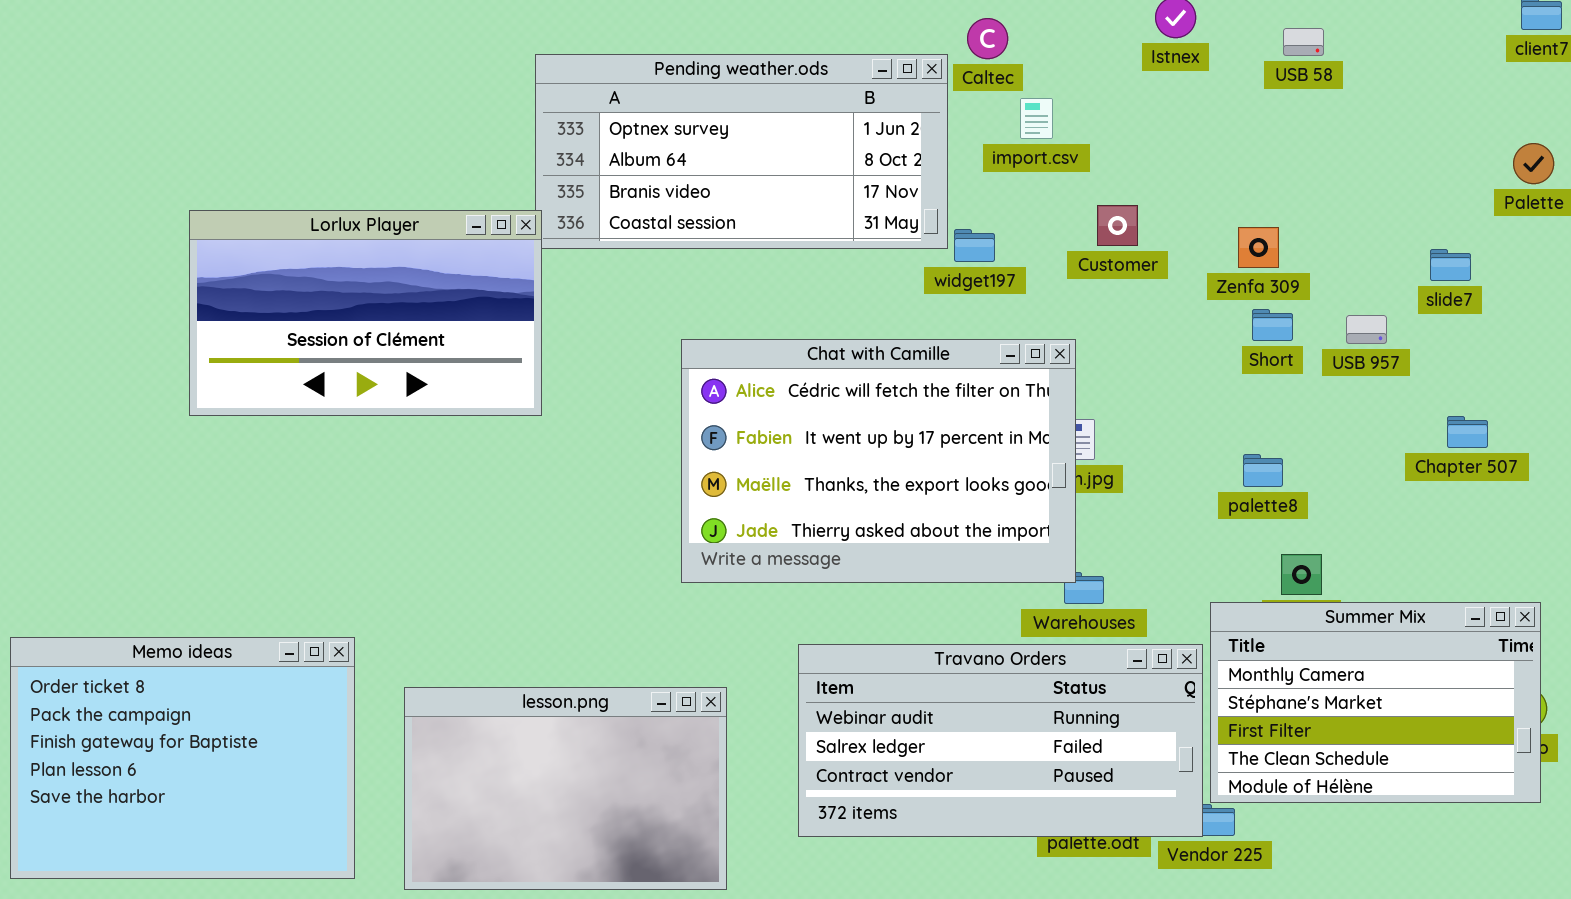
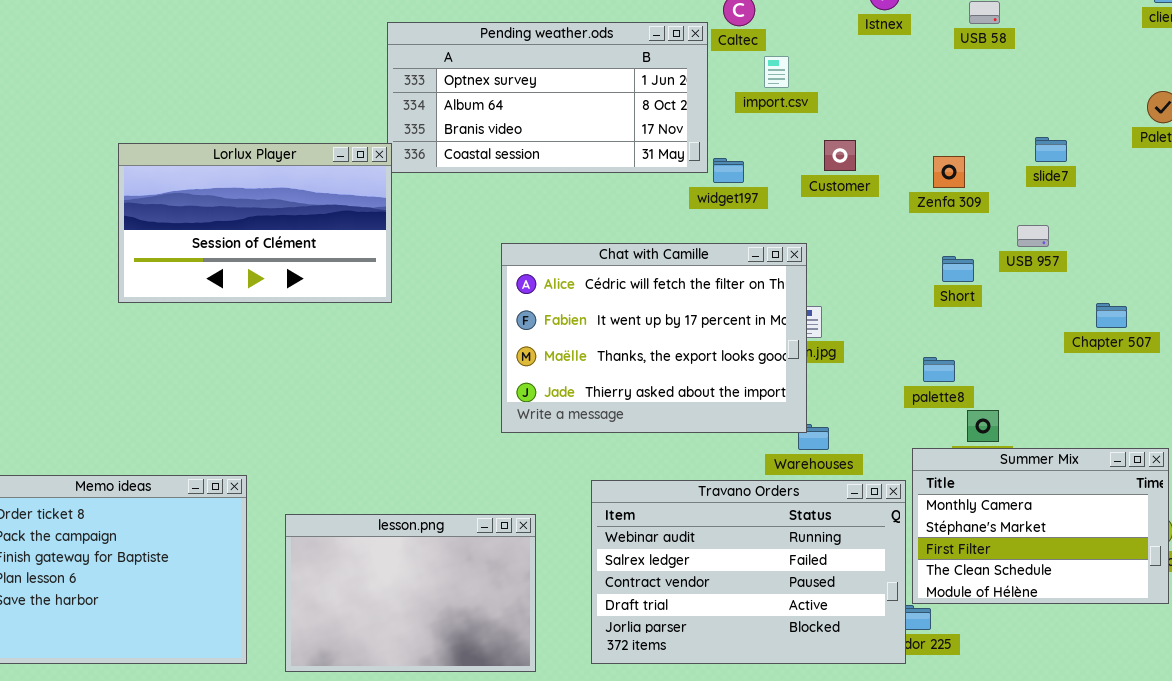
slide7: [1430,249,1471,281] -> [1035,137,1067,162], moved
Short: [1252,309,1293,341] -> [942,256,974,282], moved
palette8: [1243,454,1283,487] -> [923,357,955,382], moved
Travano Orders: [798,644,1203,837] -> [591,480,906,664], resized

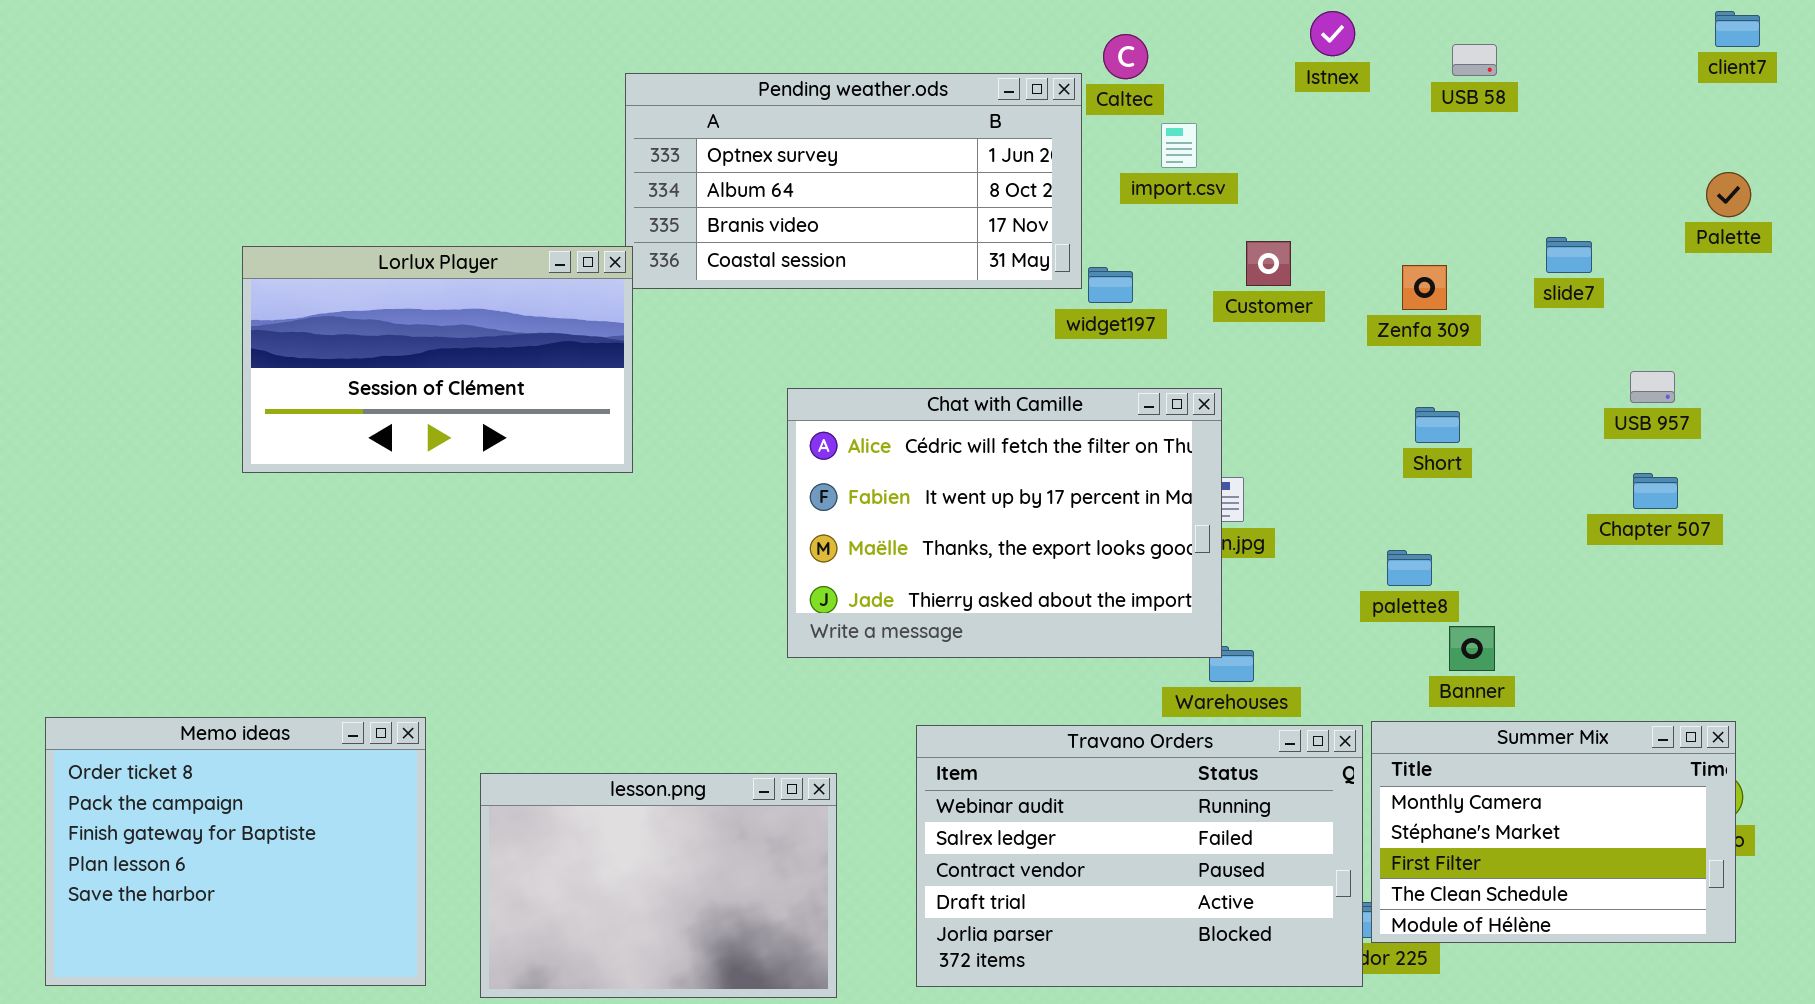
USB 957: [1017,225,1049,247] -> [1630,371,1675,403], moved
Summer Mix: [912,448,1169,604] -> [1371,721,1736,943], moved

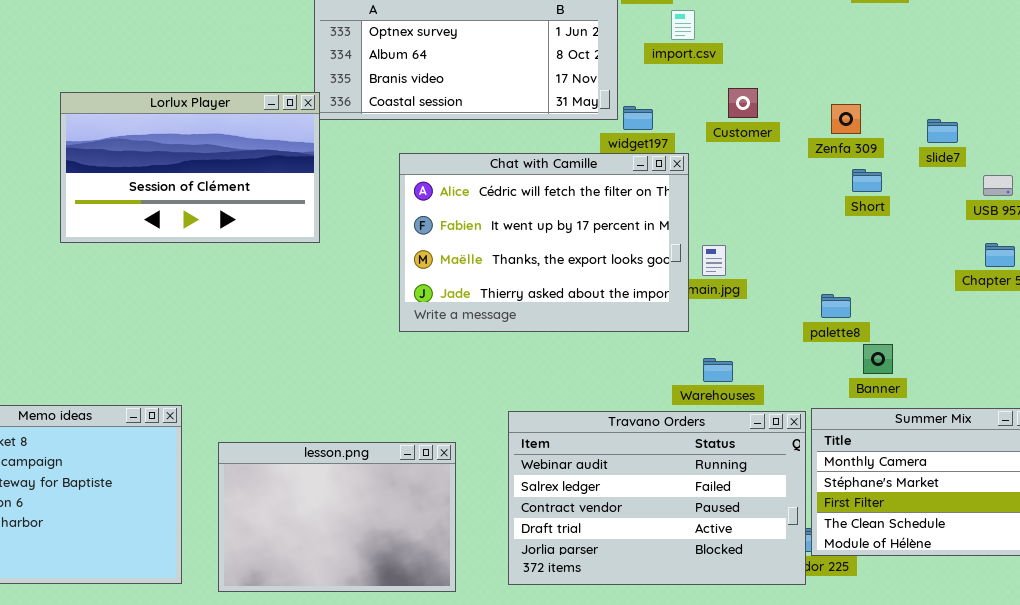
slide7: [1546,237,1592,273] -> [927,119,958,143], moved
Chat with Camille: [787,388,1222,658] -> [399,153,689,332], moved
Short: [1415,407,1460,443] -> [852,169,882,192], moved

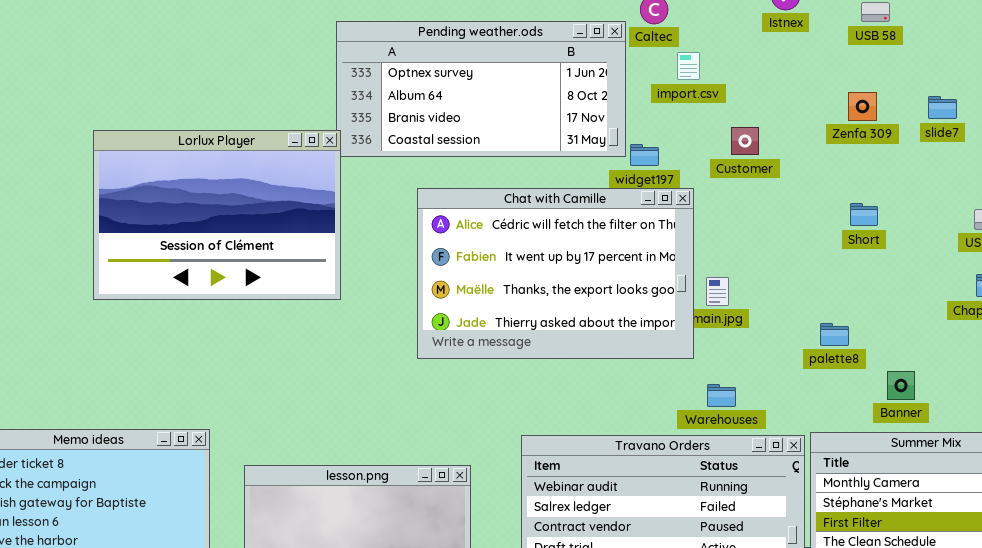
Lorlux Player: [60,92,320,243] -> [93,130,341,300], resized
Zenfa 309: [831,104,861,134] -> [848,92,877,121], moved
slide7: [927,119,958,143] -> [928,96,957,119], moved
Banner: [863,344,893,374] -> [887,371,915,400], moved

